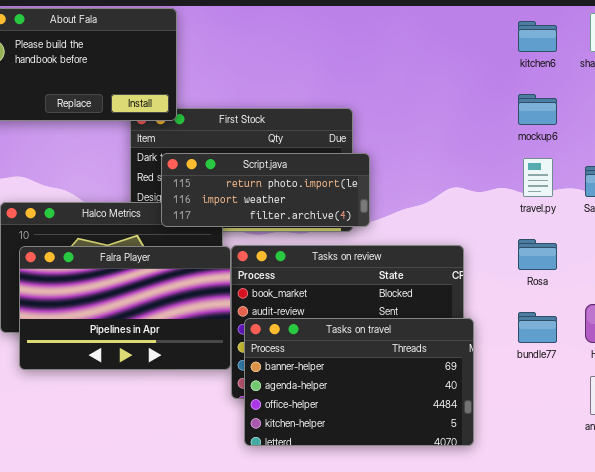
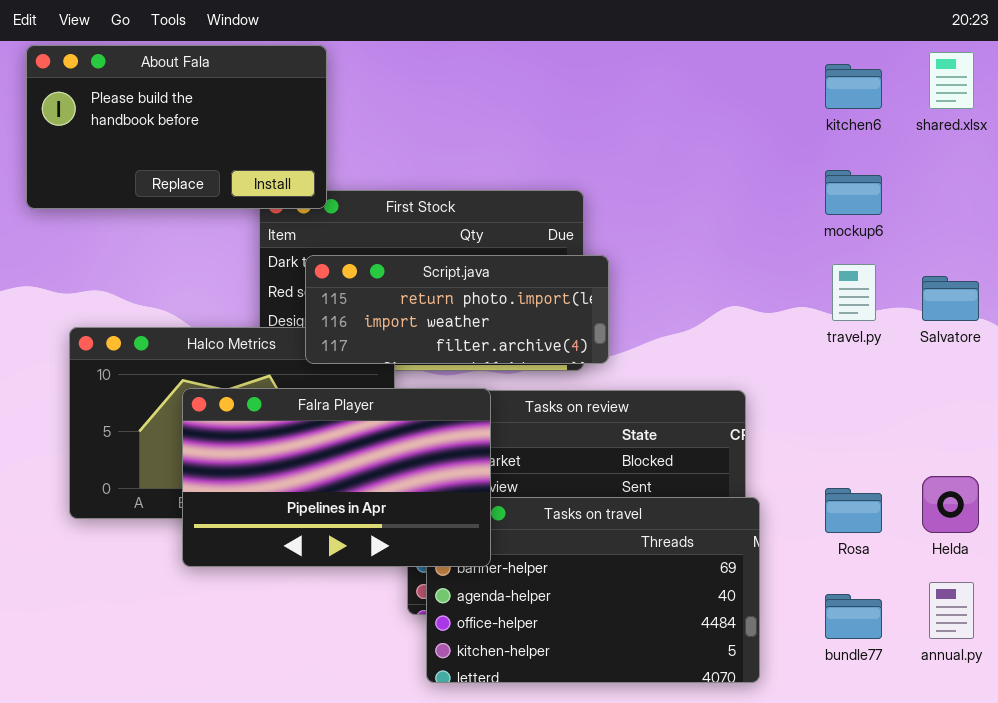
Rosa: [518,239,557,270] -> [825,488,882,533], moved
Falra Player: [19,246,231,370] -> [182,388,491,567], moved
bundle77: [518,312,557,343] -> [825,594,882,639], moved

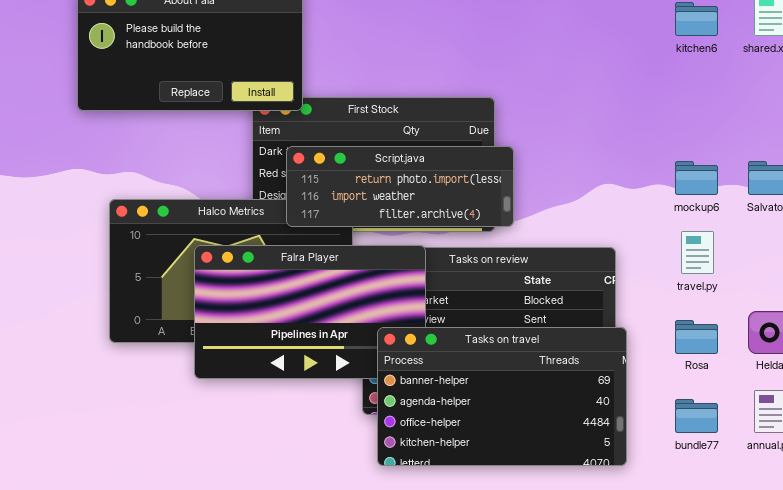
mockup6: [825,170,882,215] -> [675,161,718,195], moved
travel.py: [832,264,876,321] -> [681,231,714,274], moved
Tasks on travel: [426,497,760,683] -> [377,327,627,466], raised

